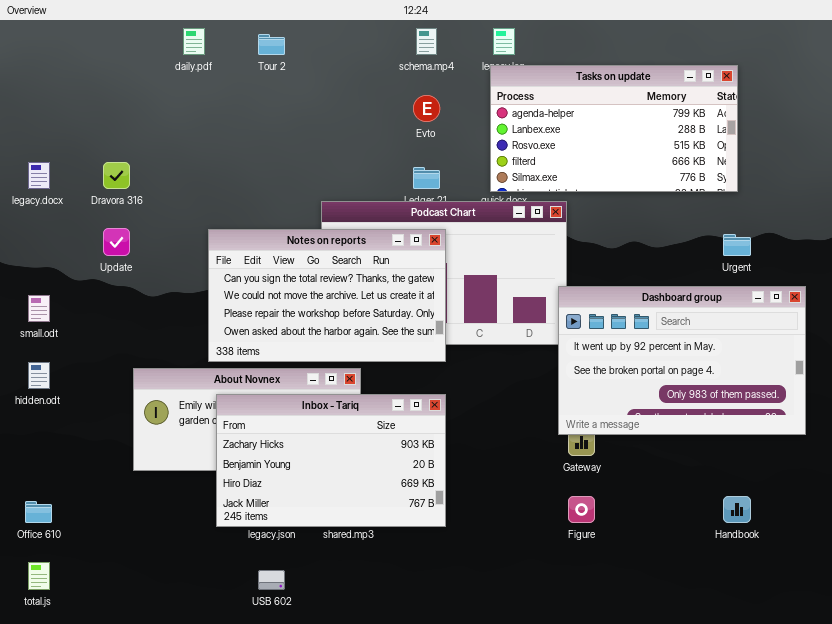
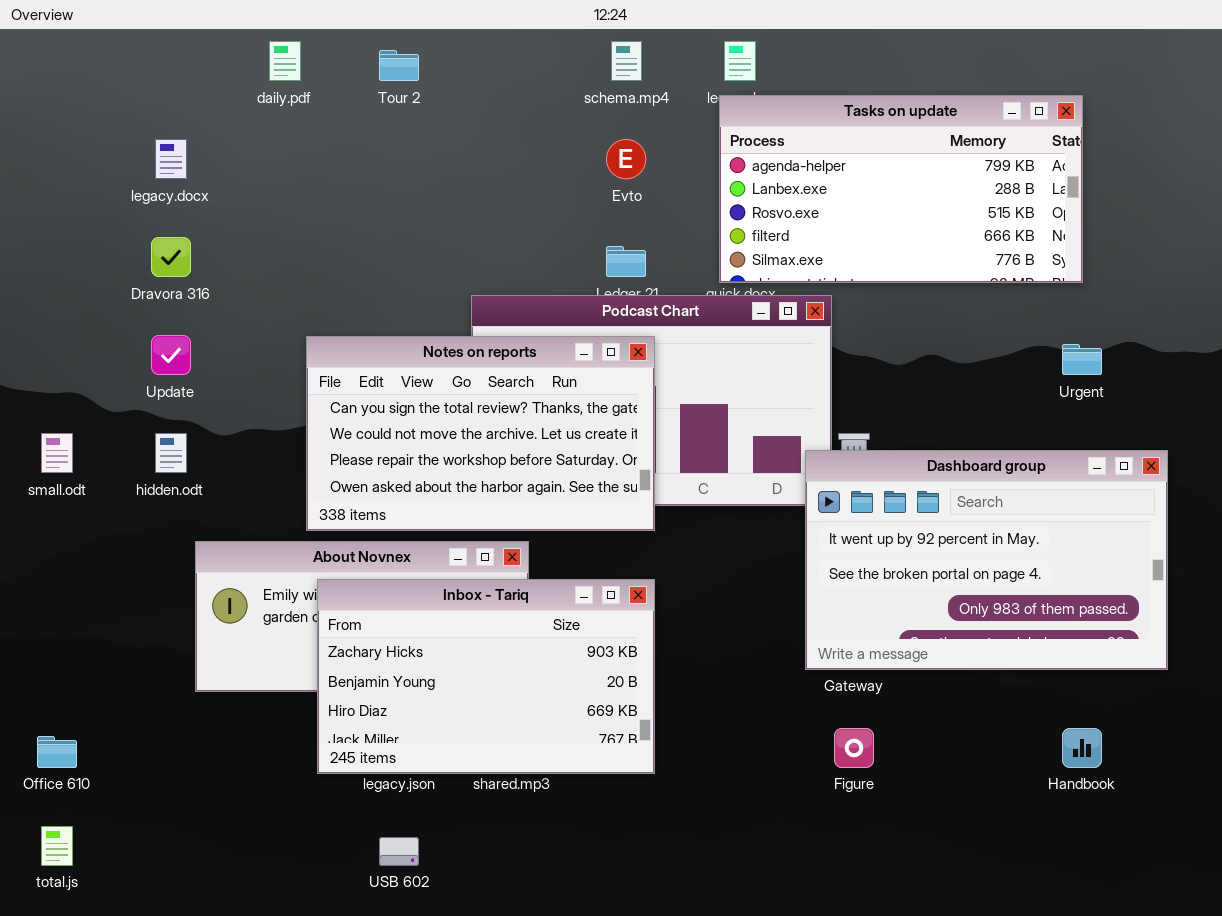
legacy.docx: [28,162,50,189] -> [155,139,187,179], moved
Dashboard group: [558,286,806,435] -> [805,450,1168,670], moved
hidden.odt: [28,362,50,389] -> [155,433,187,473], moved

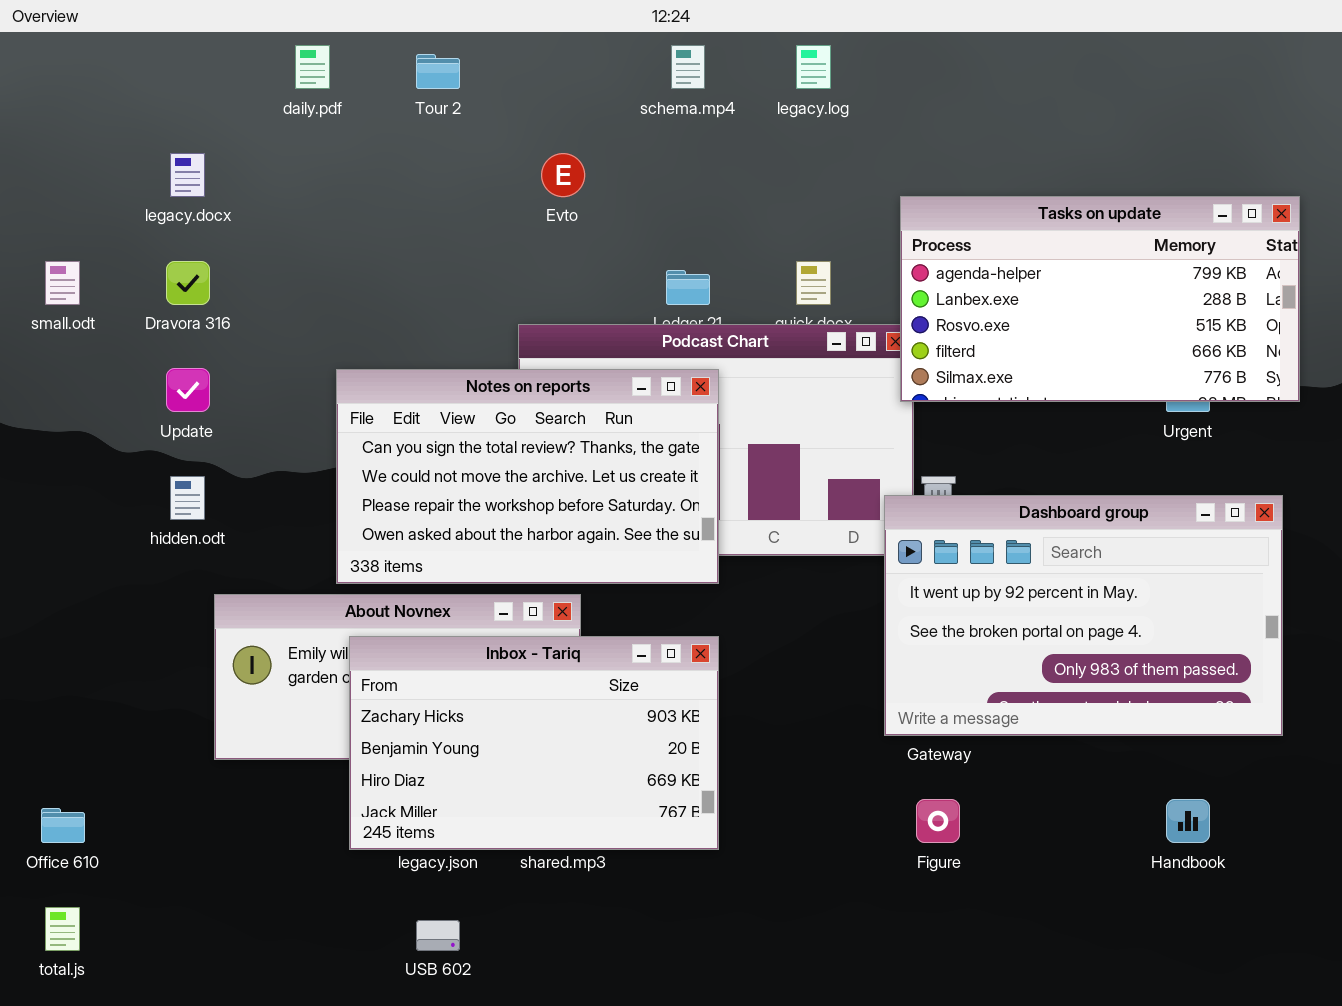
Tasks on update: [719,95,1083,283] -> [900,196,1300,402], moved
Evto: [606,139,646,179] -> [541,153,585,197], moved
small.odt: [41,433,73,473] -> [45,261,80,305], moved

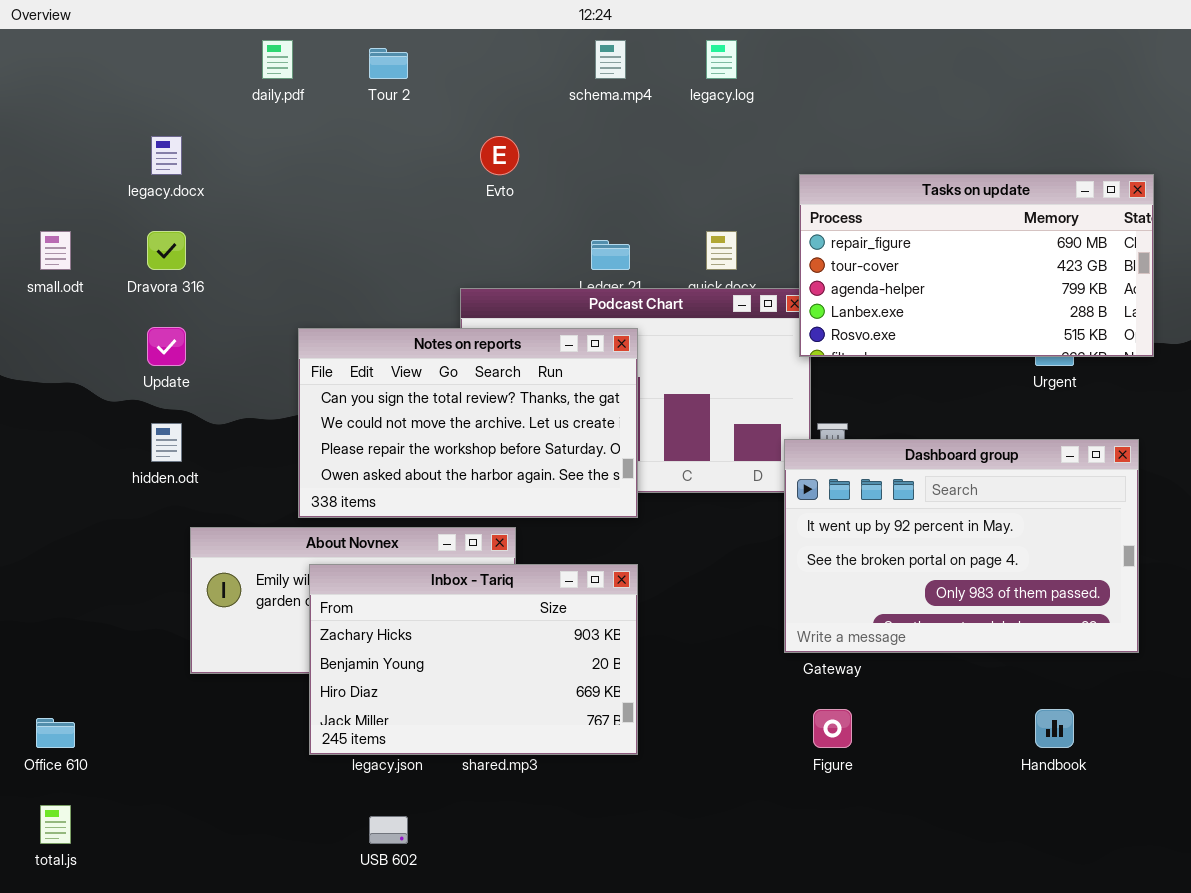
Tasks on update: [900,196,1300,402] -> [799,174,1154,357], scrolled up 2 rows

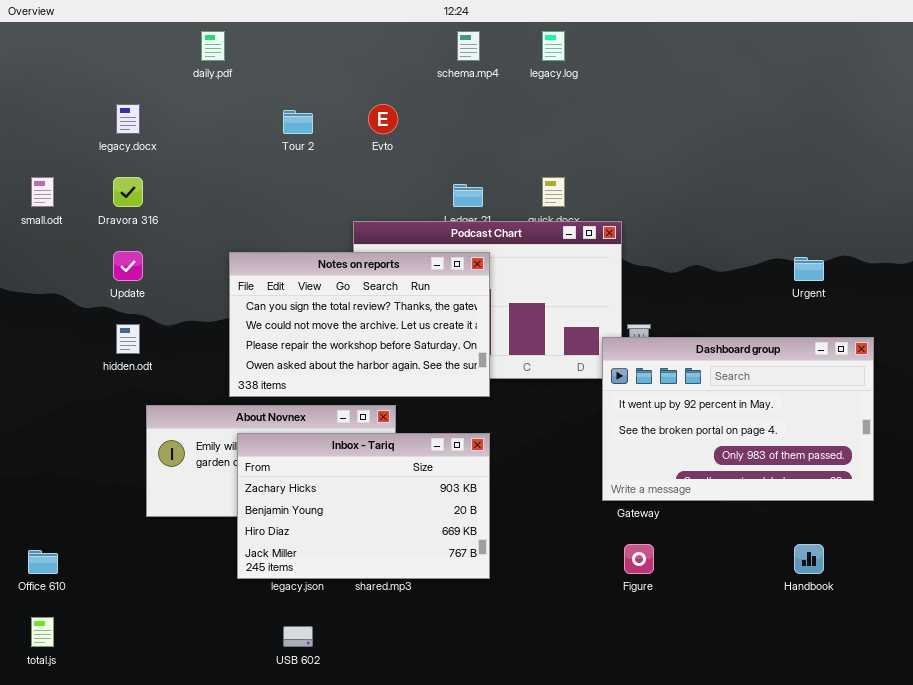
Tour 2: [369,48,408,79] -> [283,110,313,134], moved
Tasks on update: [799,174,1154,357] -> none, closed

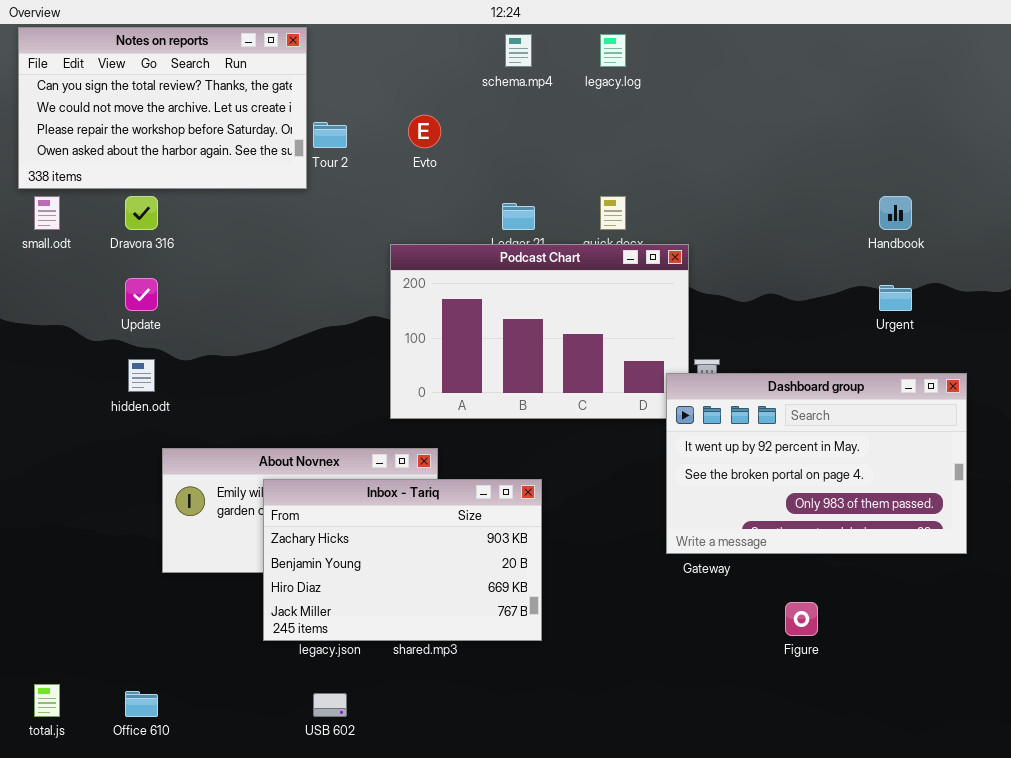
Notes on reports: [229,252,490,397] -> [18,27,307,189], moved
Figure: [624,544,654,574] -> [785,602,818,636], moved
Handbook: [794,544,824,574] -> [879,196,912,230], moved
Office 610: [28,550,58,574] -> [125,691,158,717], moved

